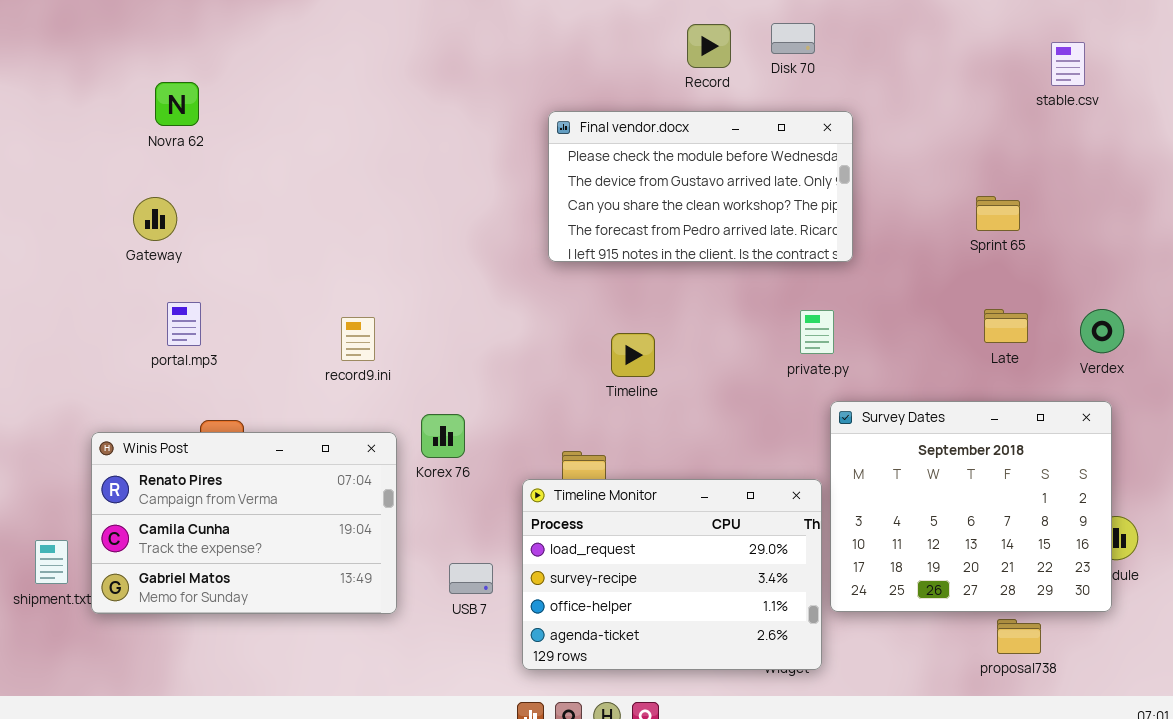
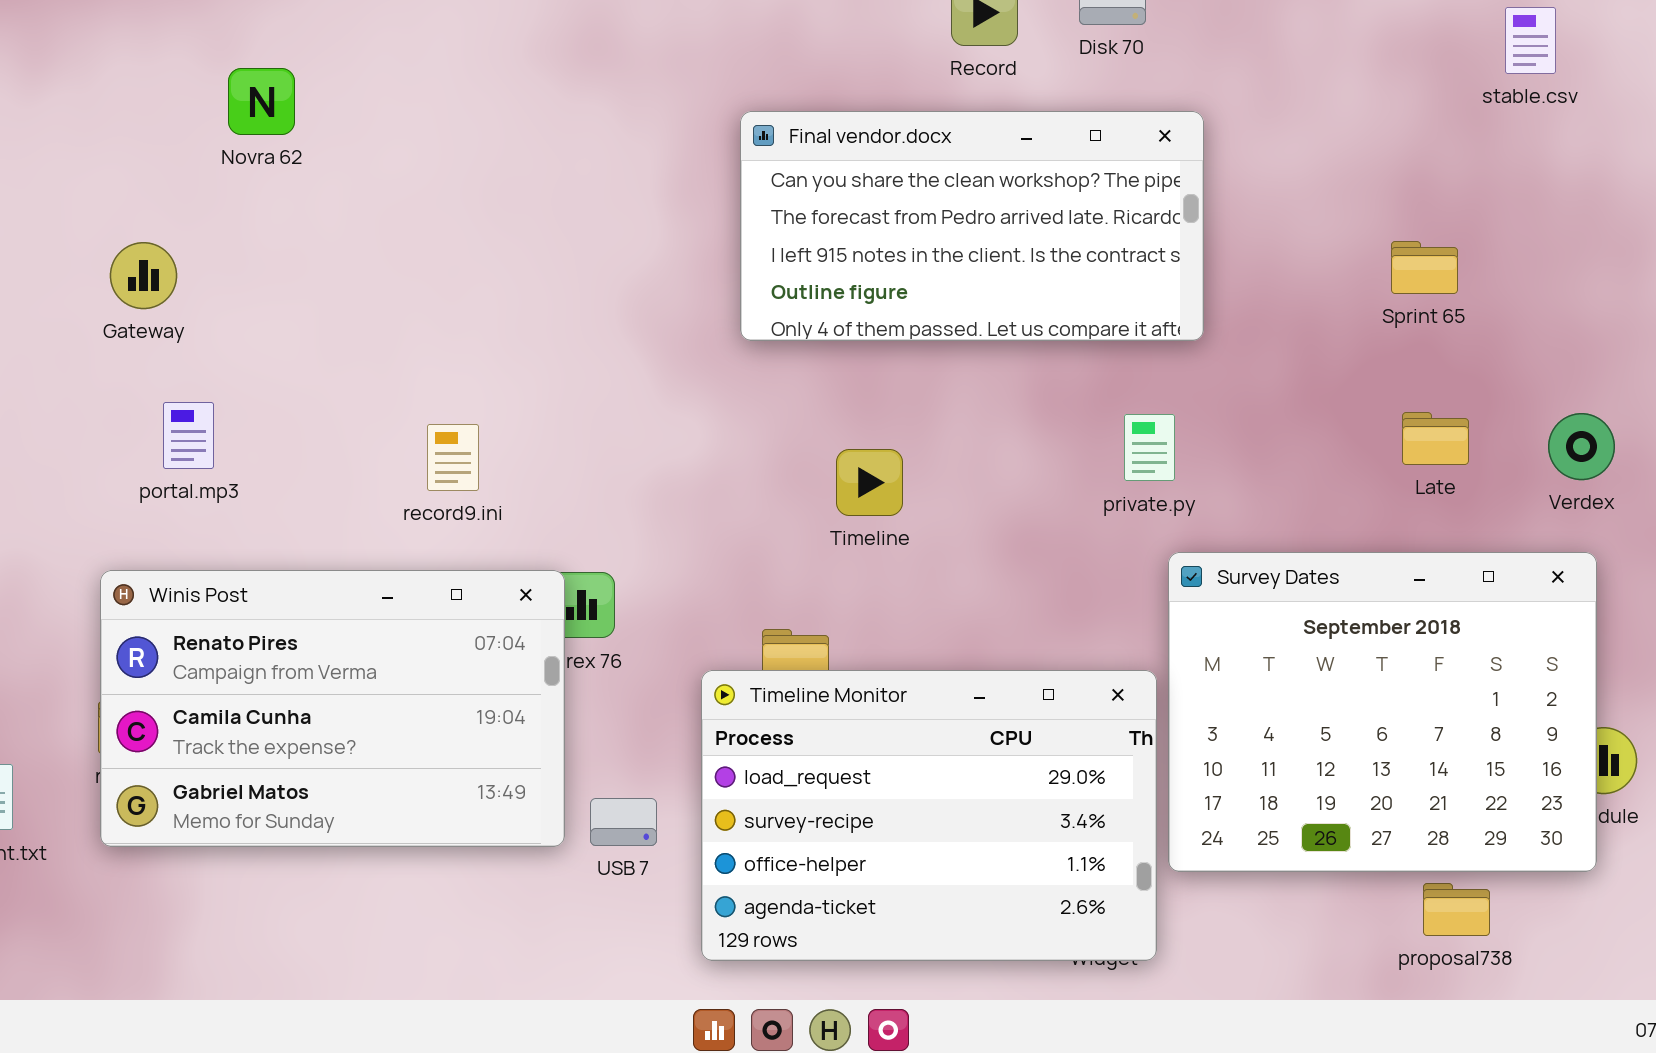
Novra 62: [155,82,199,126] -> [228,68,295,135], moved
Final vendor.docx: [548,111,853,262] -> [740,111,1204,341], scrolled down 2 rows
Winis Post: [91,432,397,614] -> [100,570,565,847], moved

